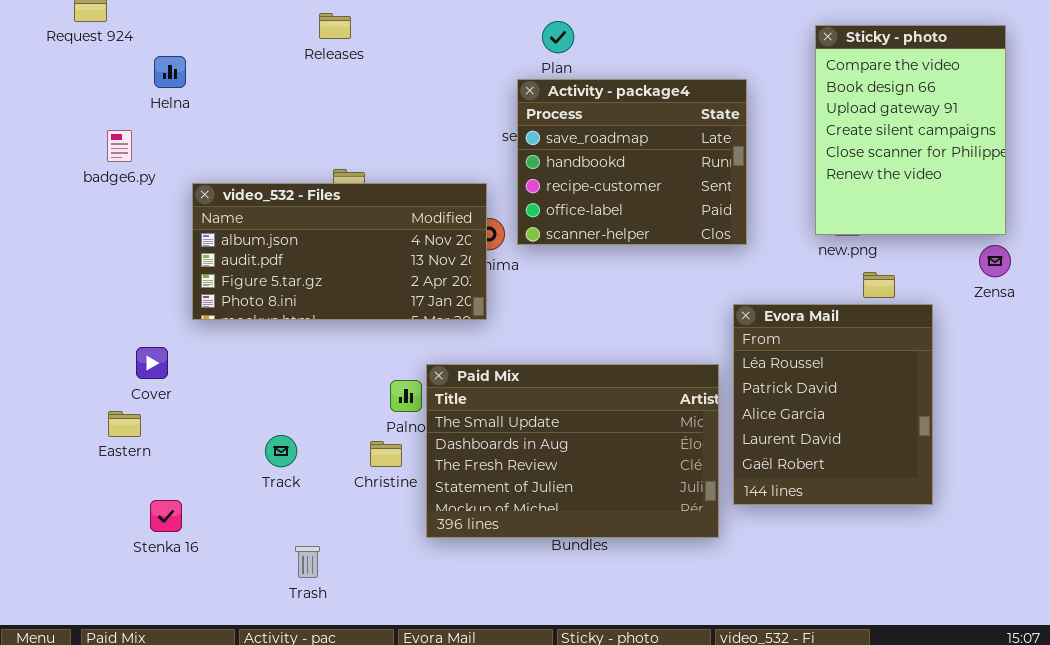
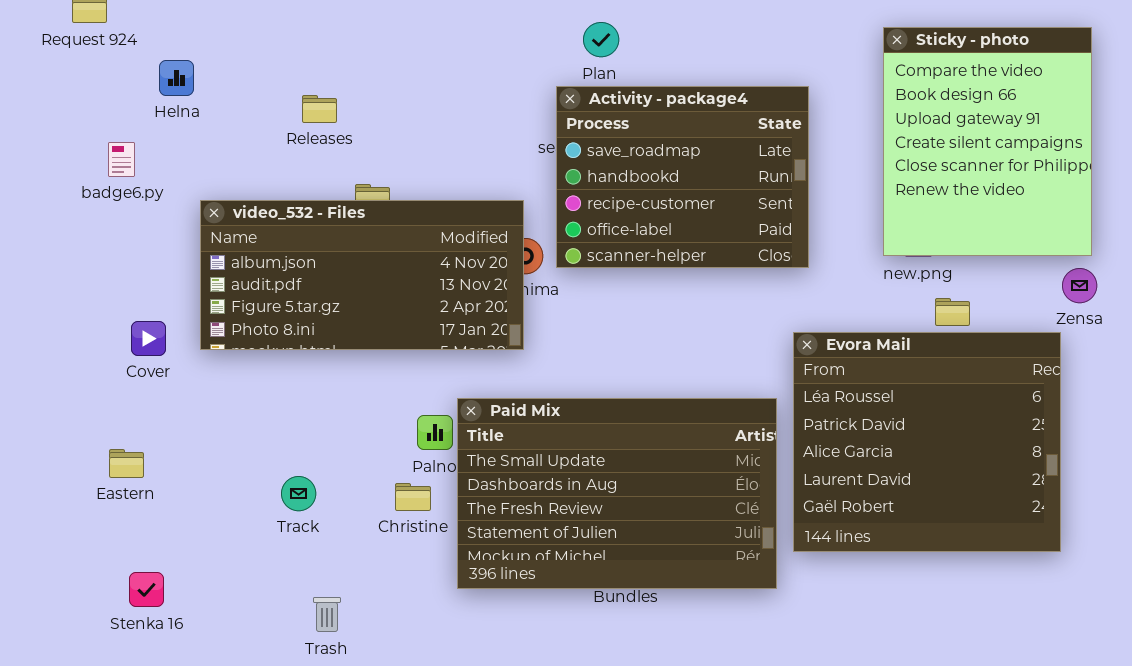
Releases: [319,13,351,39] -> [302,95,337,123], moved
Evora Mail: [733,304,933,505] -> [793,332,1061,552], resized
Cover: [136,347,168,379] -> [131,321,166,356], moved
Stenka 16: [150,500,182,532] -> [129,572,164,607], moved

